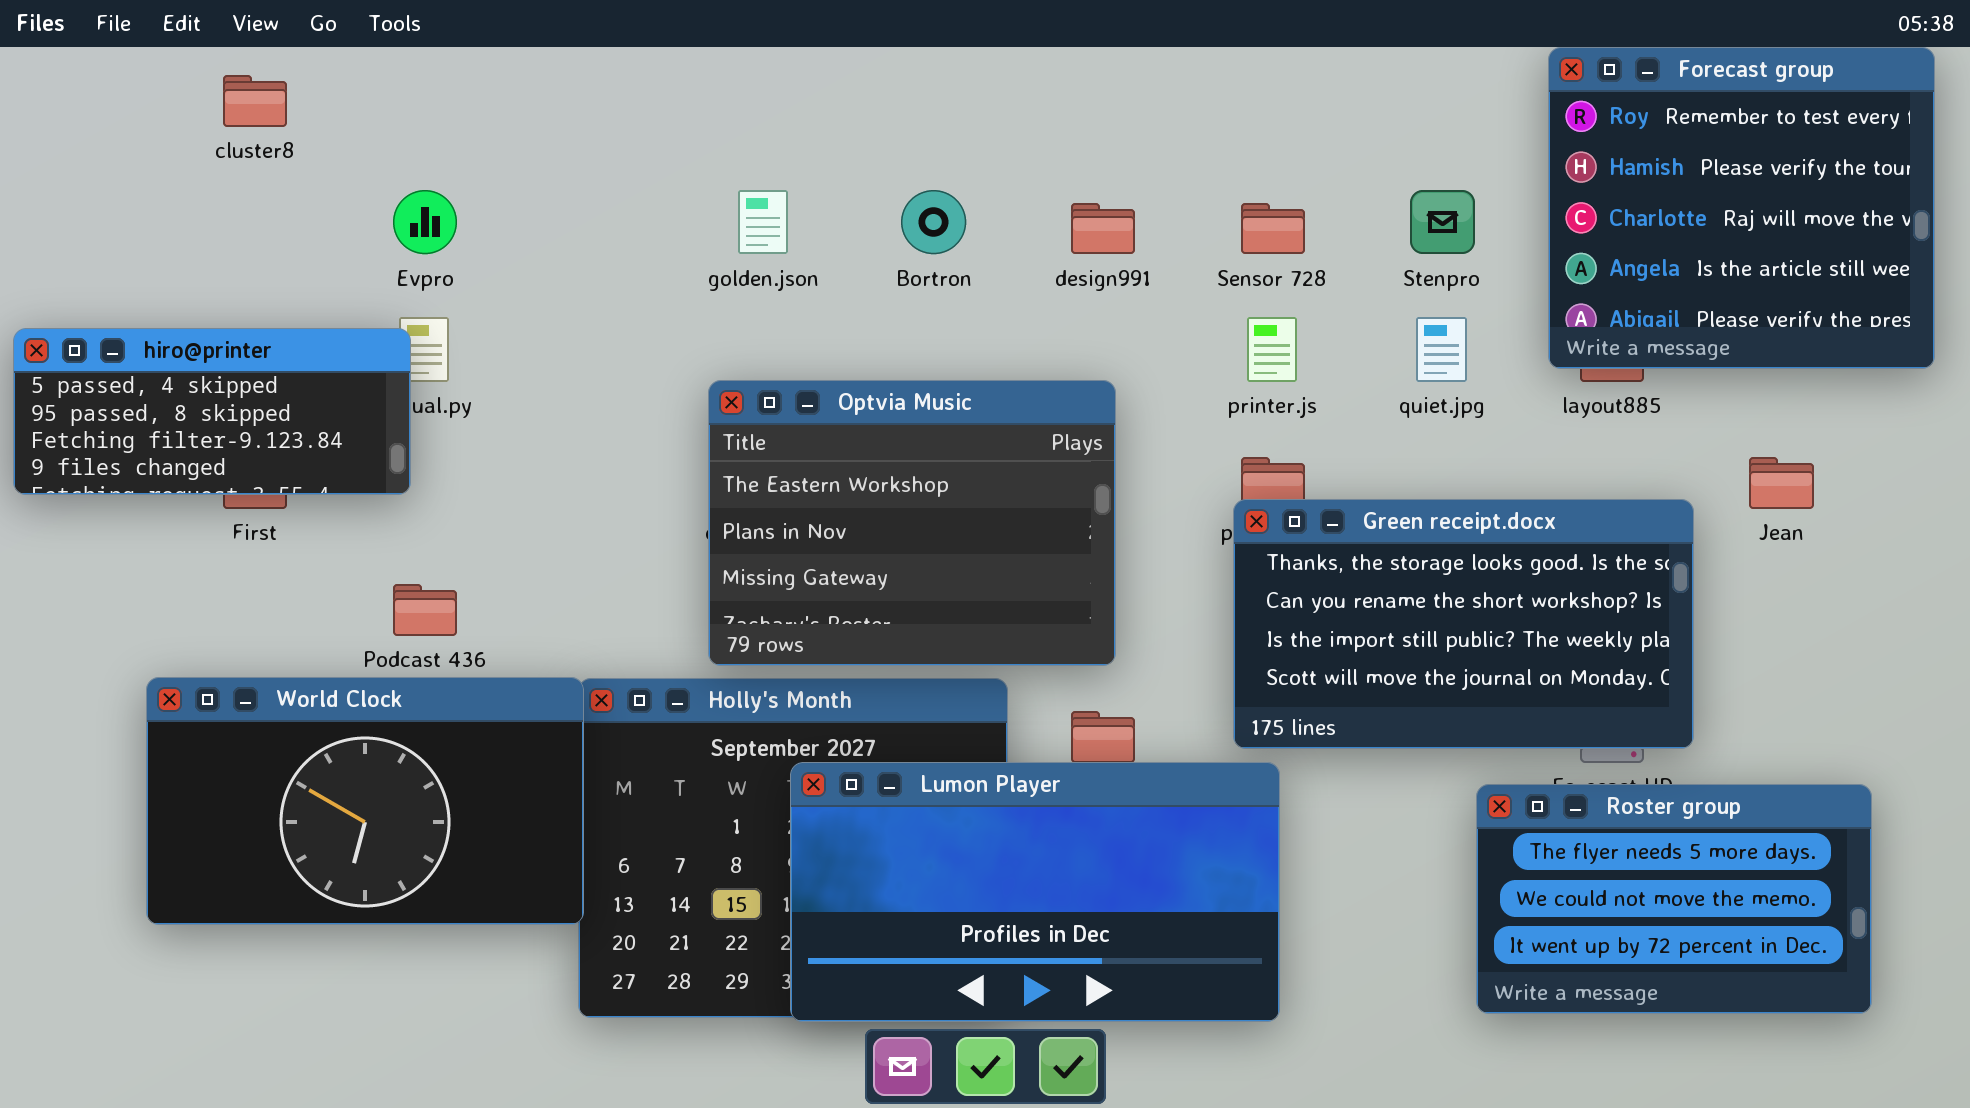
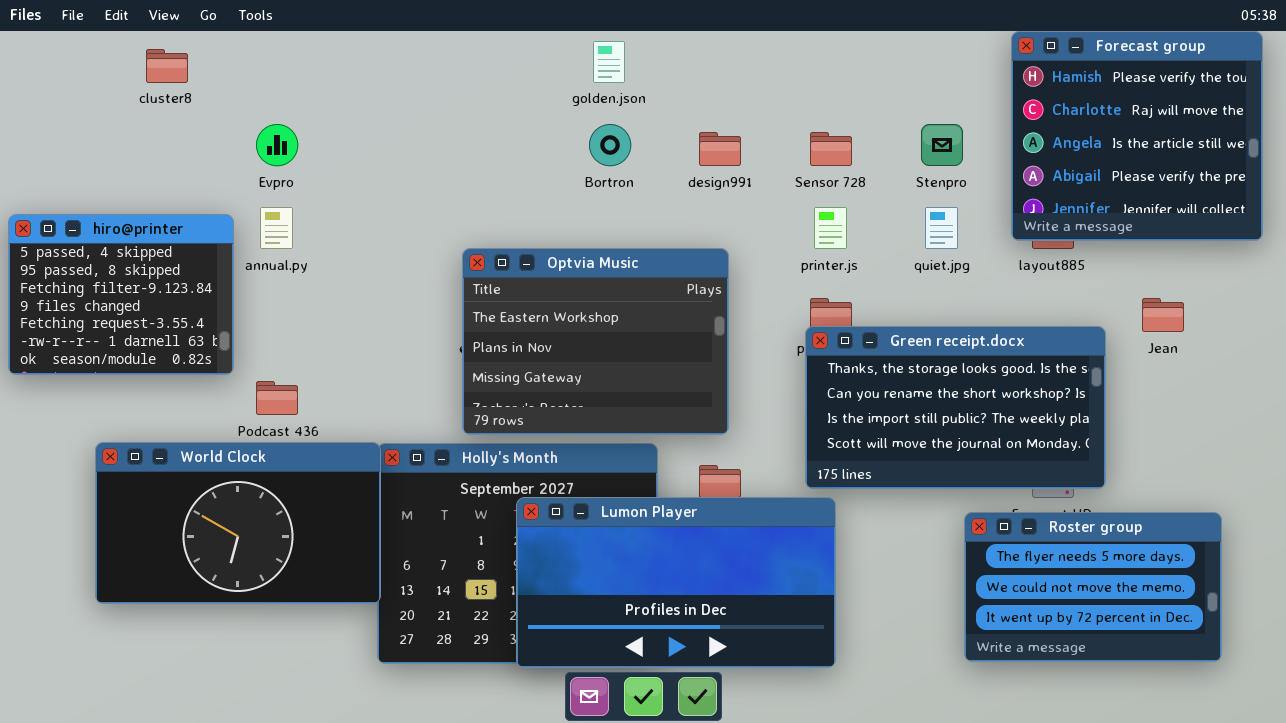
Forecast group: [1548,47,1935,369] -> [1011,31,1263,241], scrolled down 1 row
golden.json: [738,190,788,254] -> [593,41,625,83], moved
hiro@printer: [13,328,411,495] -> [8,214,234,375], resized

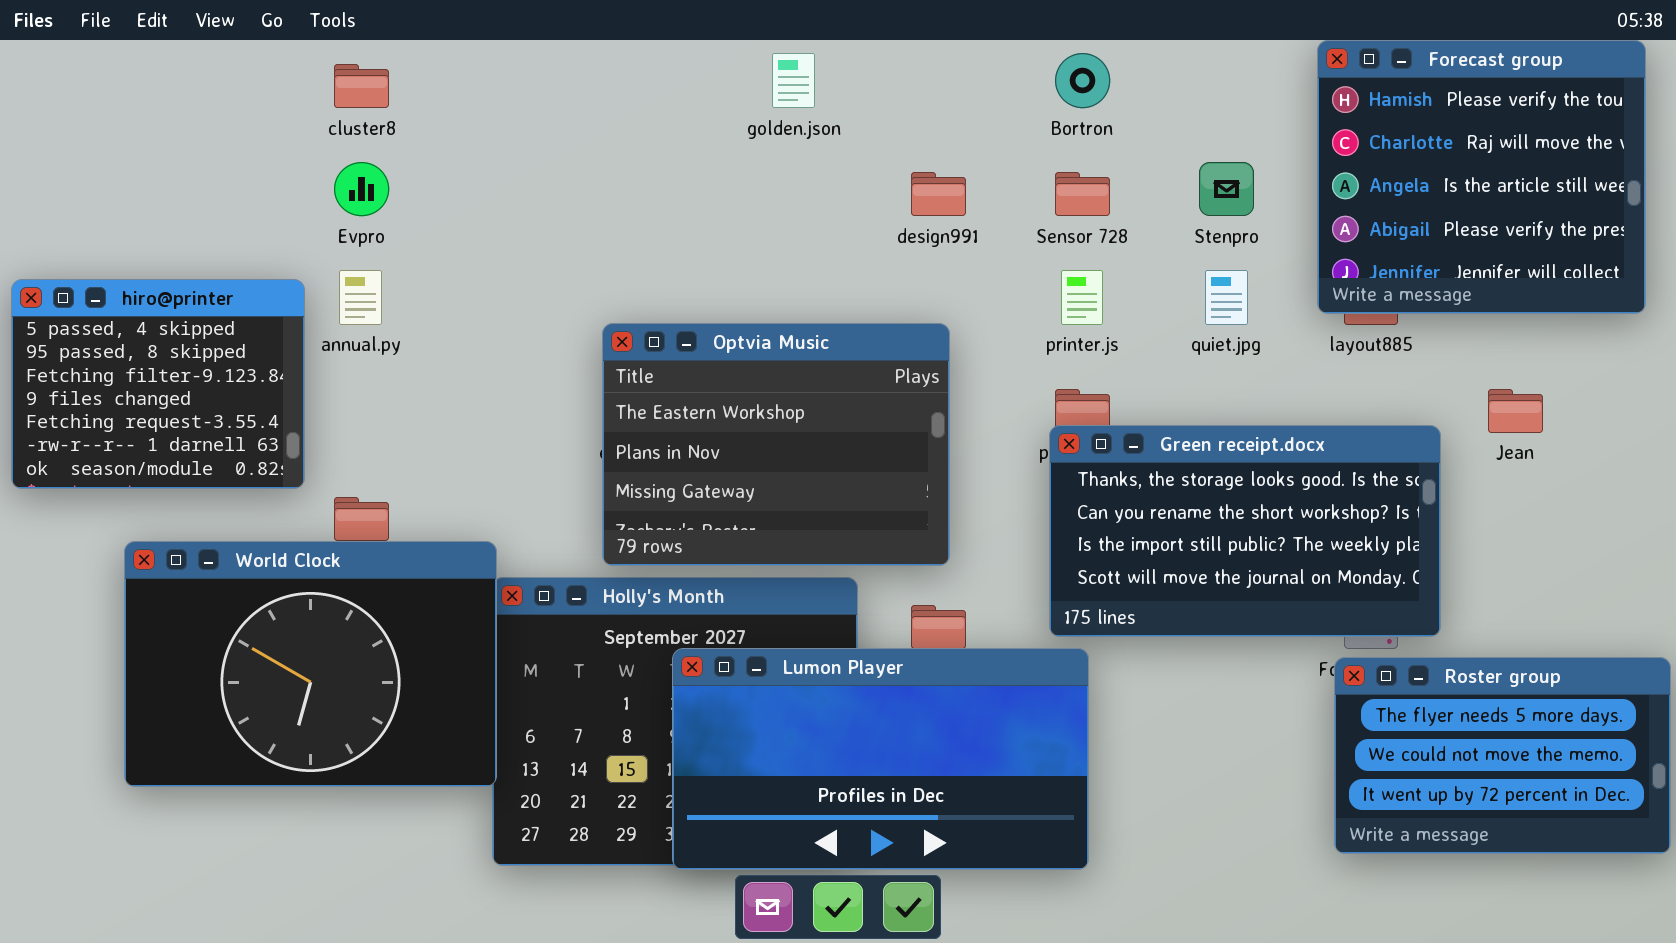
cluster8: [146,49,188,83] -> [334,64,389,108], moved
Bortron: [589,124,631,166] -> [1055,53,1110,108], moved
World Clock: [95,442,381,604] -> [124,541,497,787], resized
Roster group: [964,512,1222,662] -> [1334,657,1671,854], moved

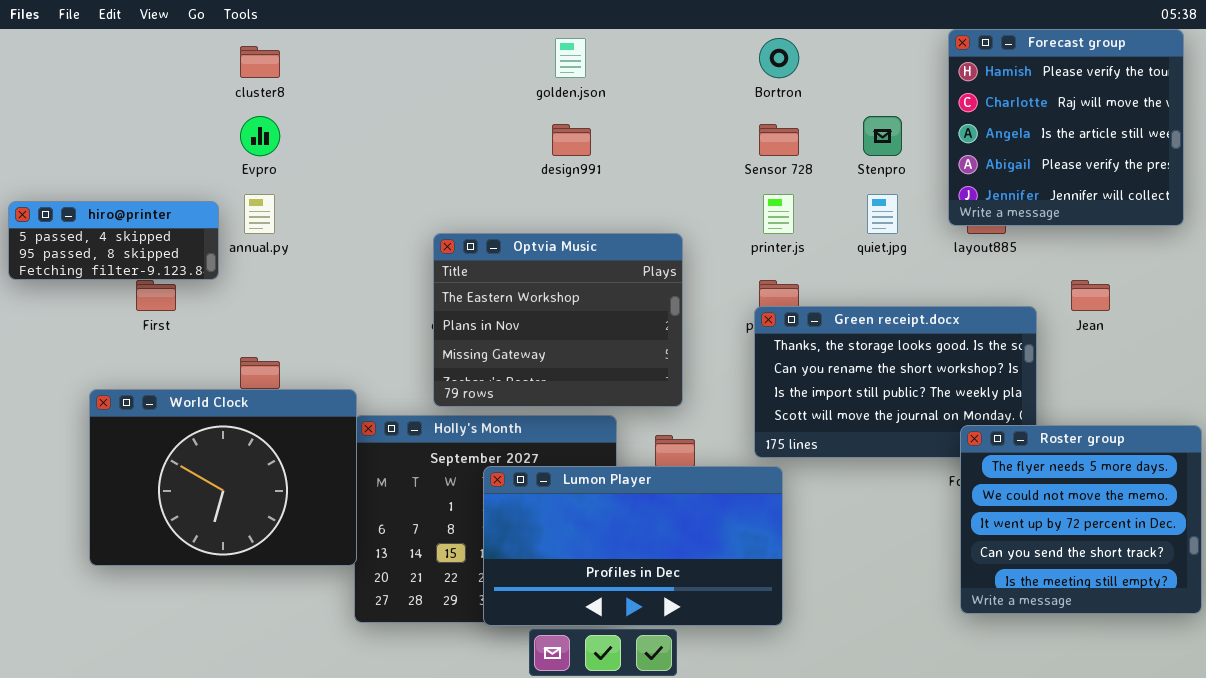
design991: [911,172,966,216] -> [552,124,591,156], moved
hiro@printer: [11,279,305,489] -> [8,201,219,280], resized
Roster group: [1334,657,1671,854] -> [960,425,1202,614], resized

